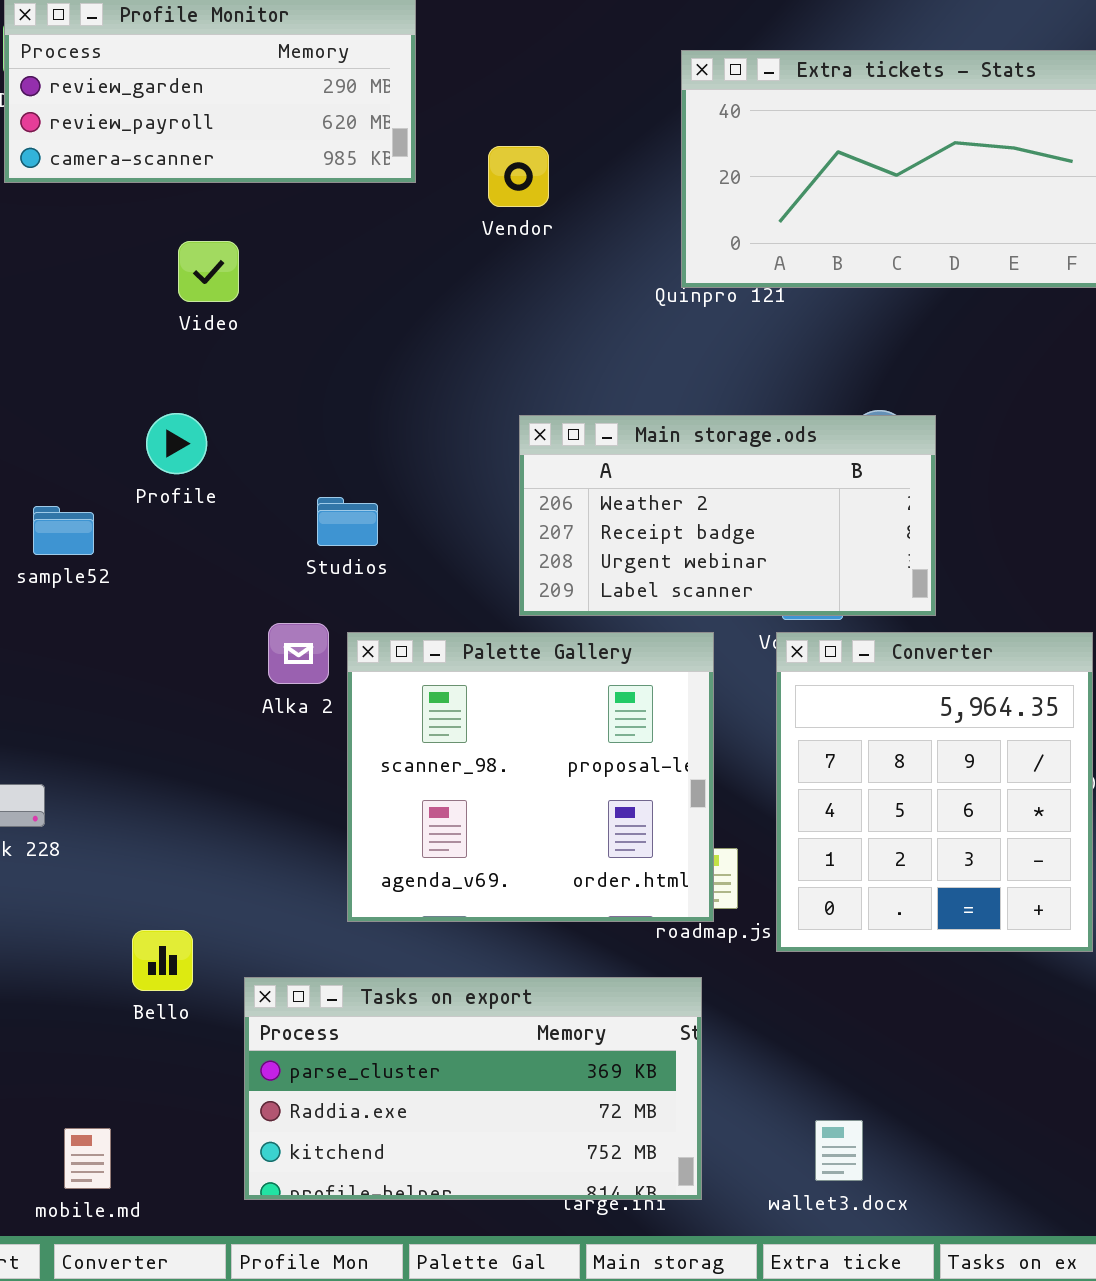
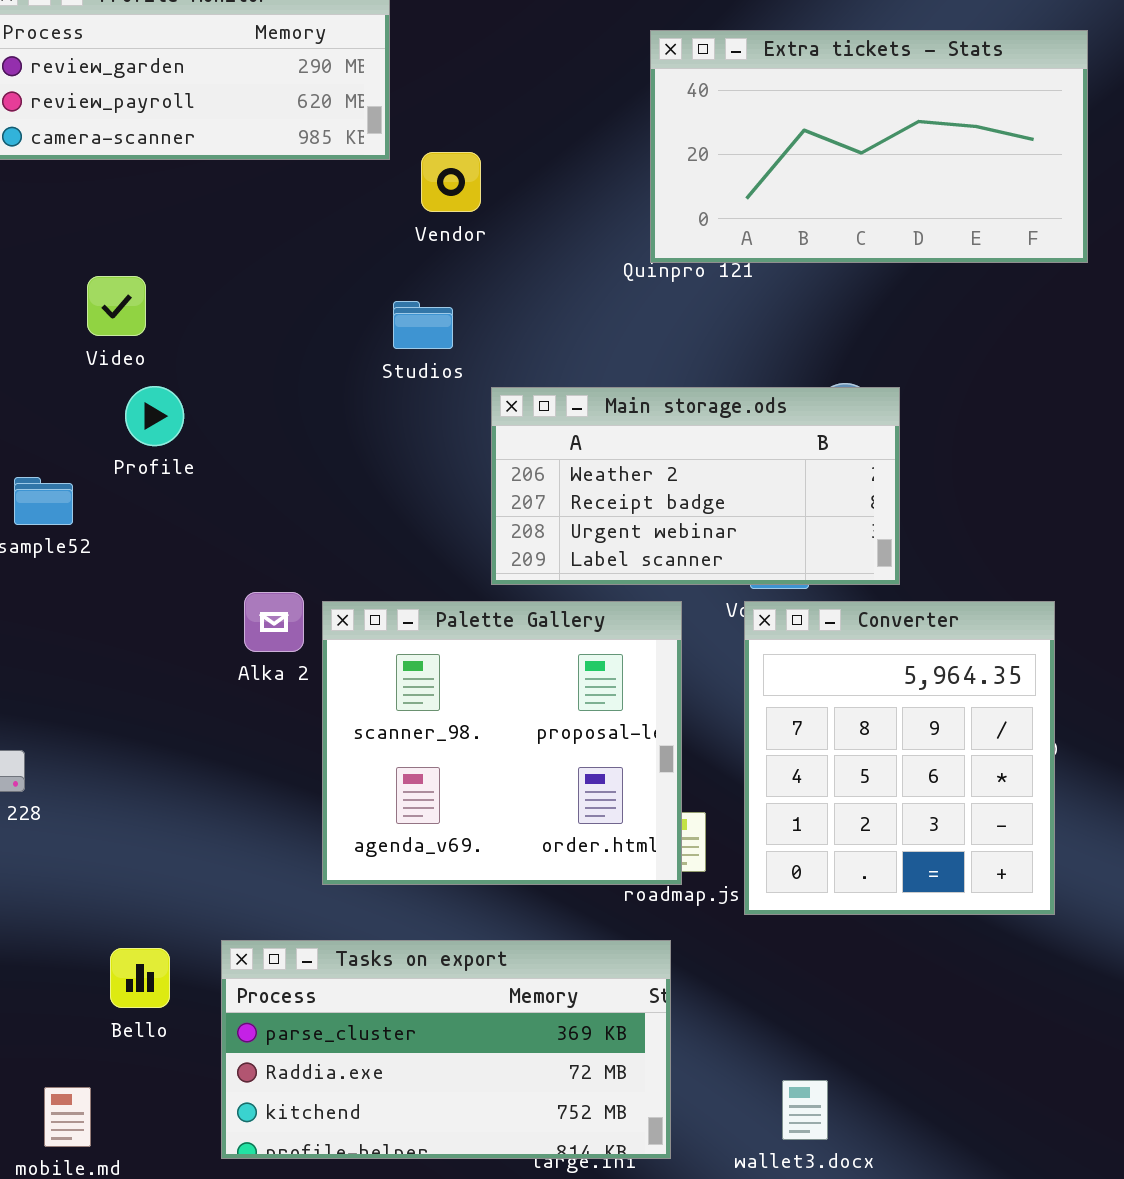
Vendor: [488,146,549,207] -> [421,152,481,212], moved
Video: [178,241,239,302] -> [87,276,146,336], moved
Studios: [317,497,378,546] -> [393,301,453,349], moved
Bello: [132,930,193,991] -> [110,948,170,1008], moved

